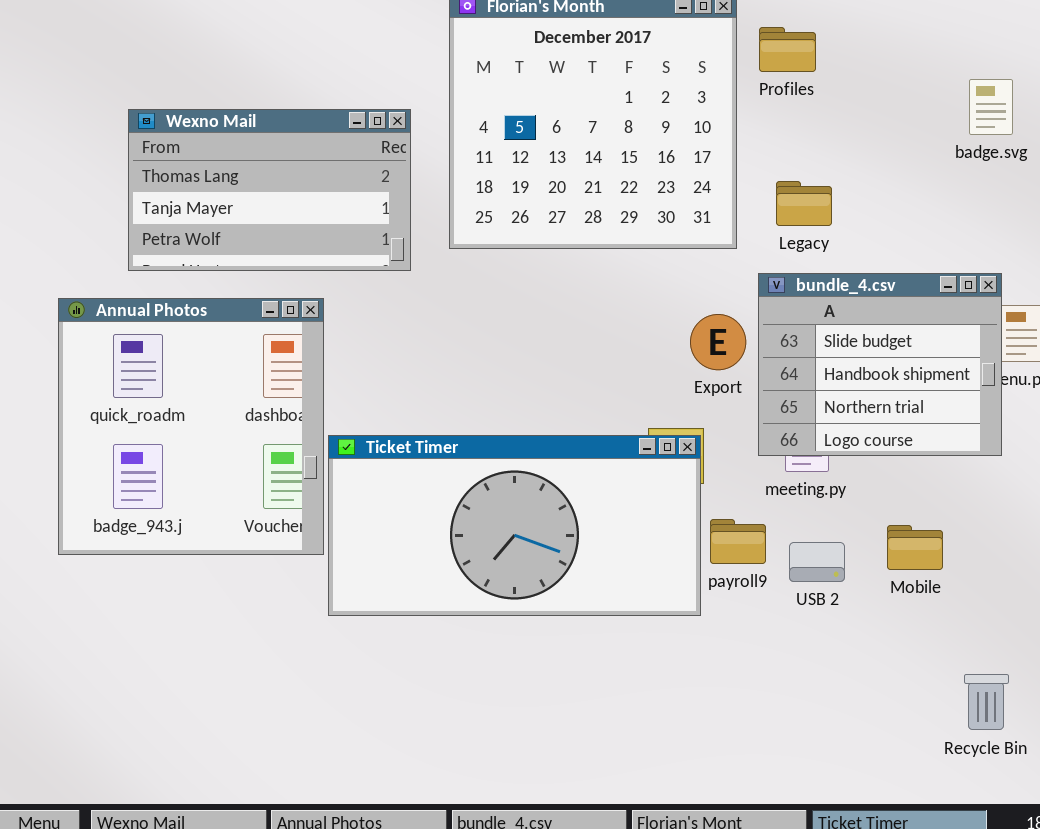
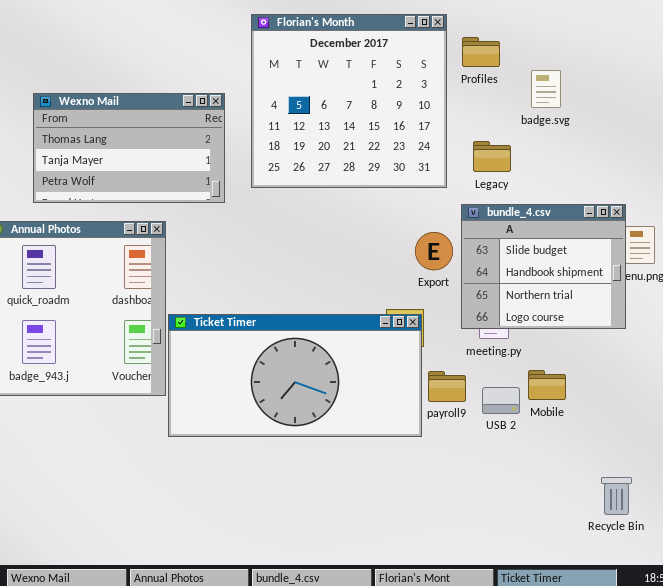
badge.svg: [969,79,1013,135] -> [531,70,561,108], moved
Mobile: [887,525,943,570] -> [528,370,566,400], moved

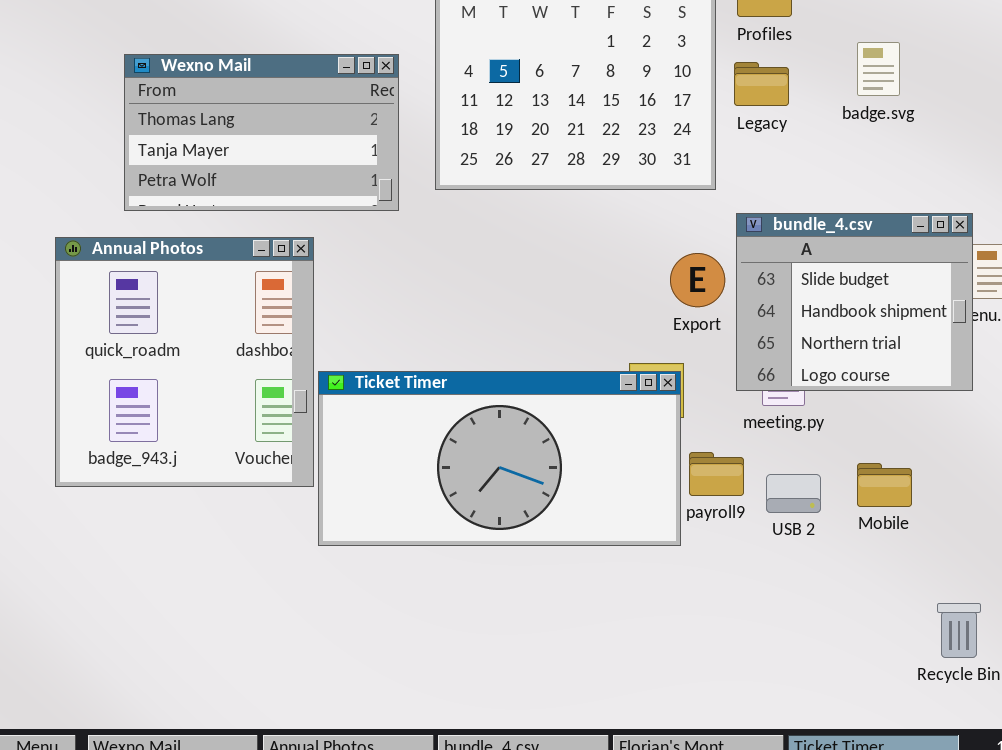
badge.svg: [531,70,561,108] -> [857,42,900,96], moved
Legacy: [473,141,511,172] -> [734,62,789,106], moved
Mobile: [528,370,566,400] -> [857,463,912,507], moved

